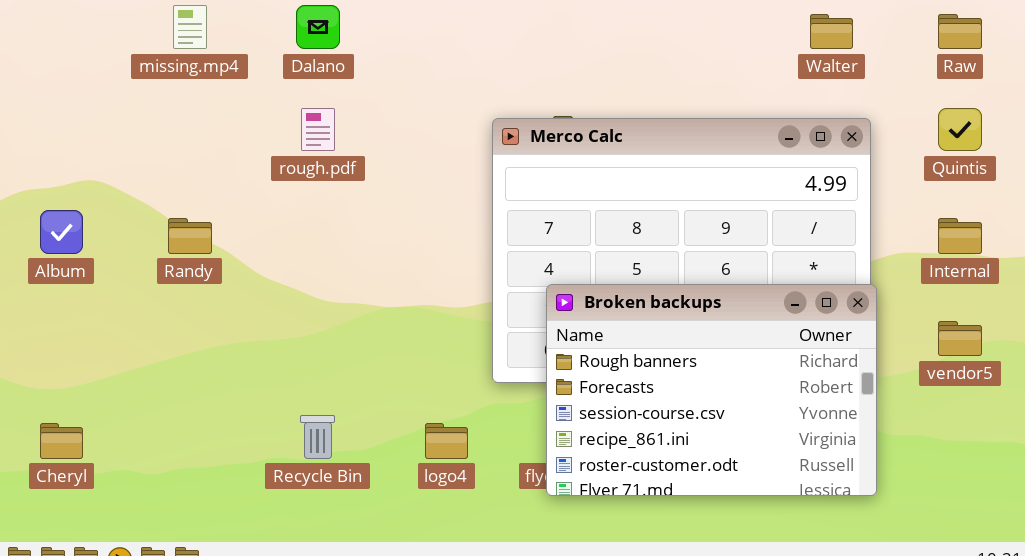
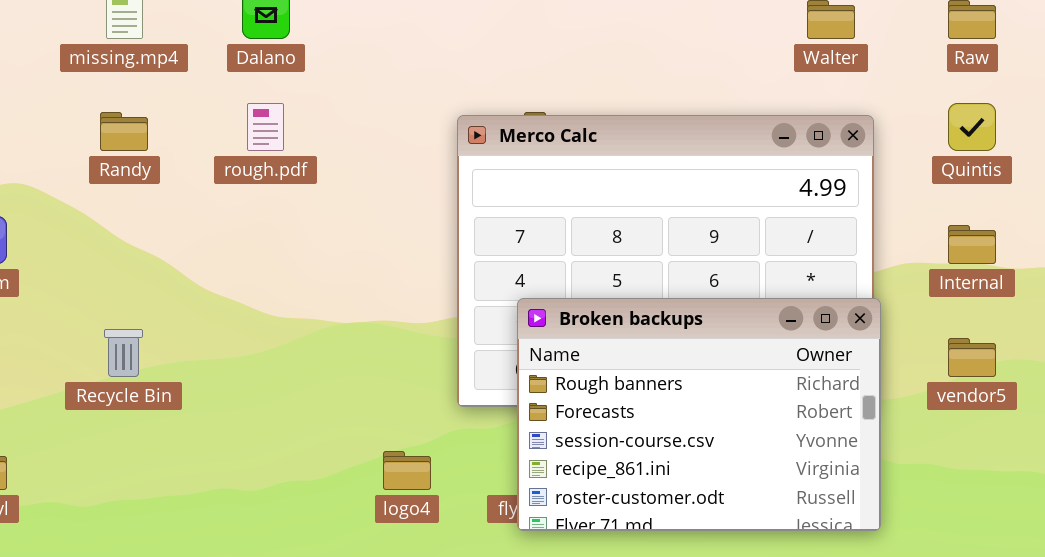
Randy: [168,218,212,254] -> [100,112,148,151], moved
Recycle Bin: [300,415,335,459] -> [104,329,143,377], moved

